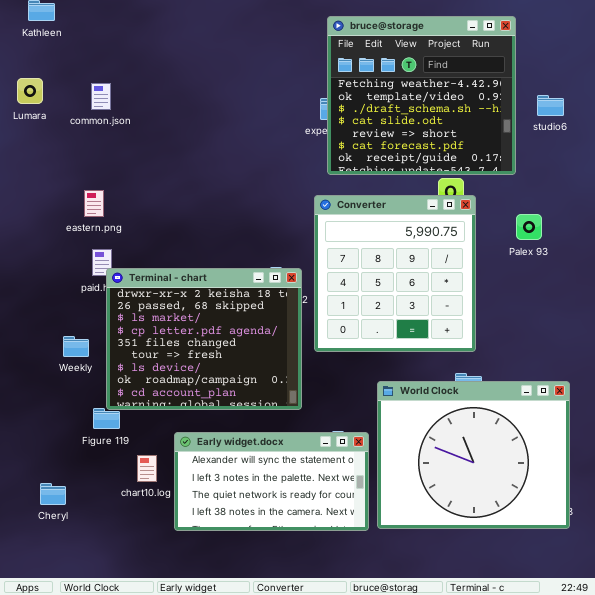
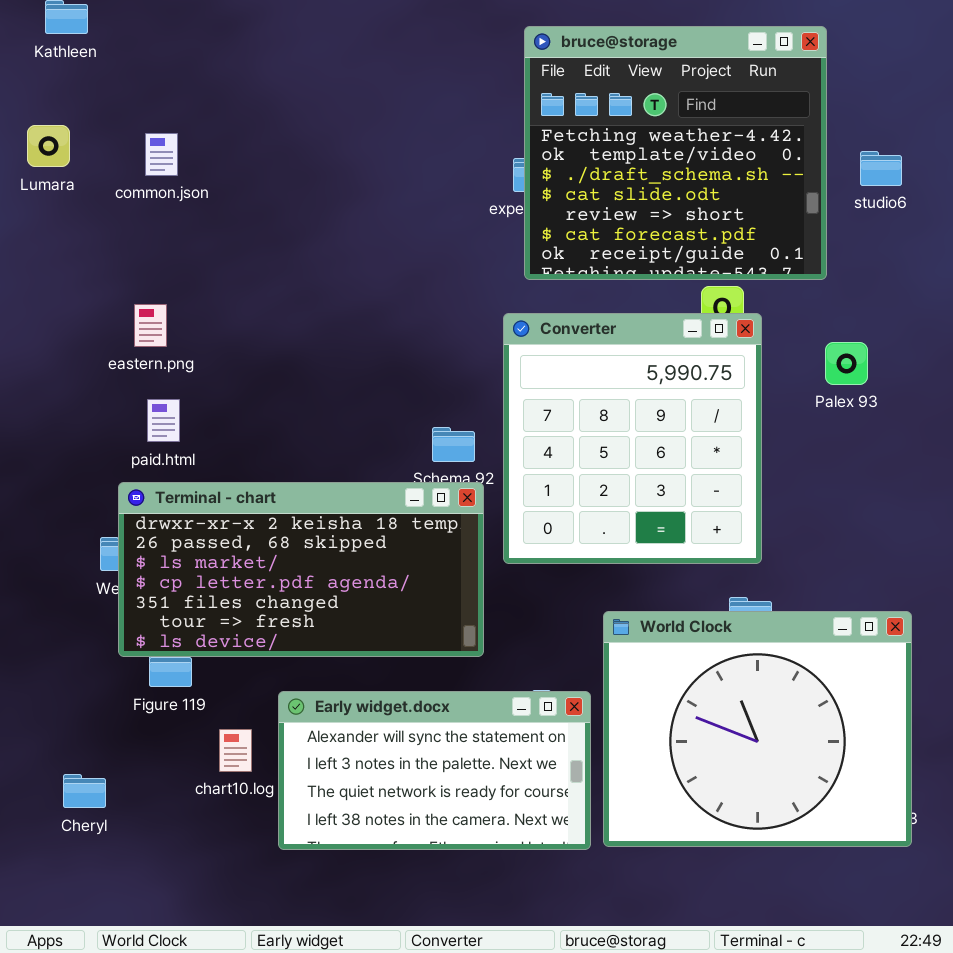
Terminal - chart: [106,268,302,410] -> [118,482,484,657], resized

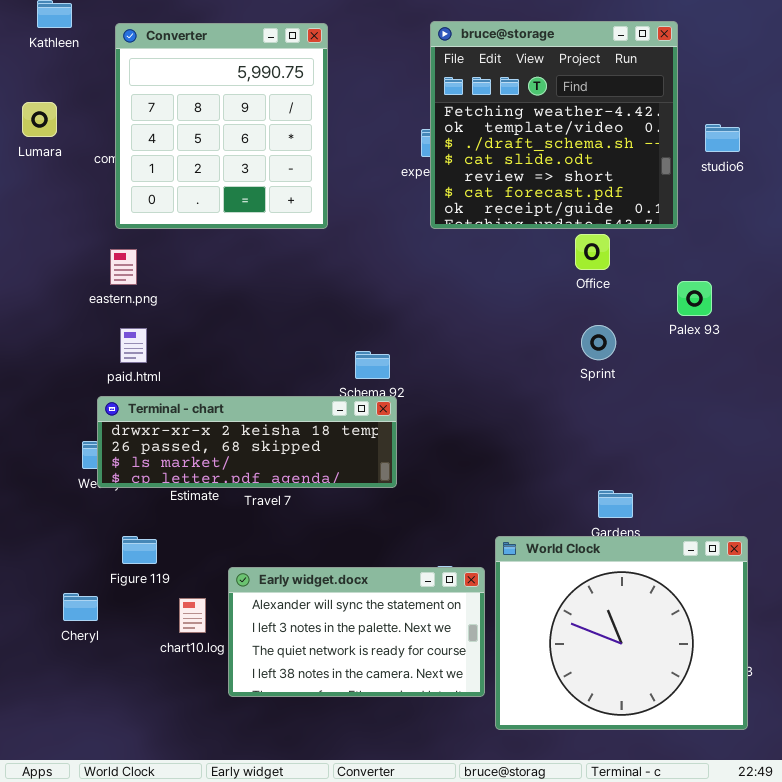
Converter: [503,313,762,564] -> [115,23,328,229], moved
Terminal - chart: [118,482,484,657] -> [97,396,397,488], resized
World Clock: [603,611,912,847] -> [495,536,748,730], moved
Cheryl: [63,774,106,808] -> [63,593,98,621], moved

